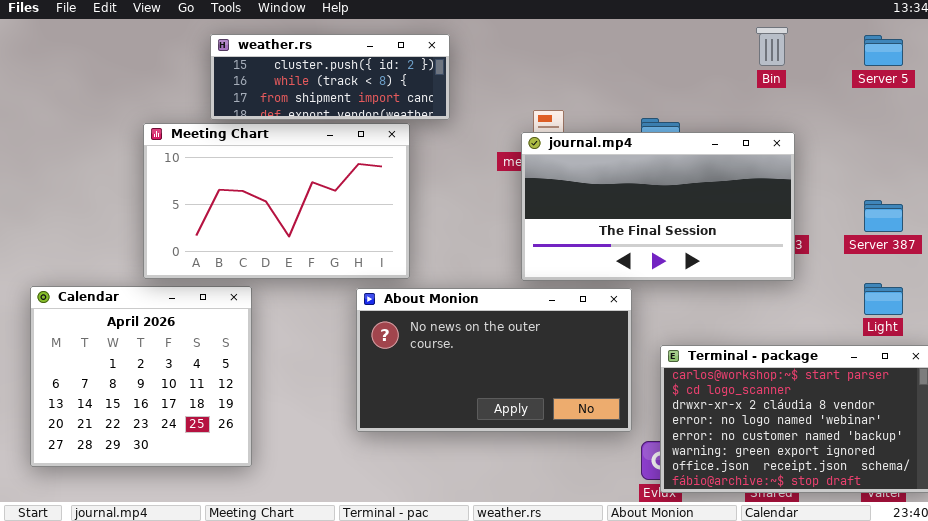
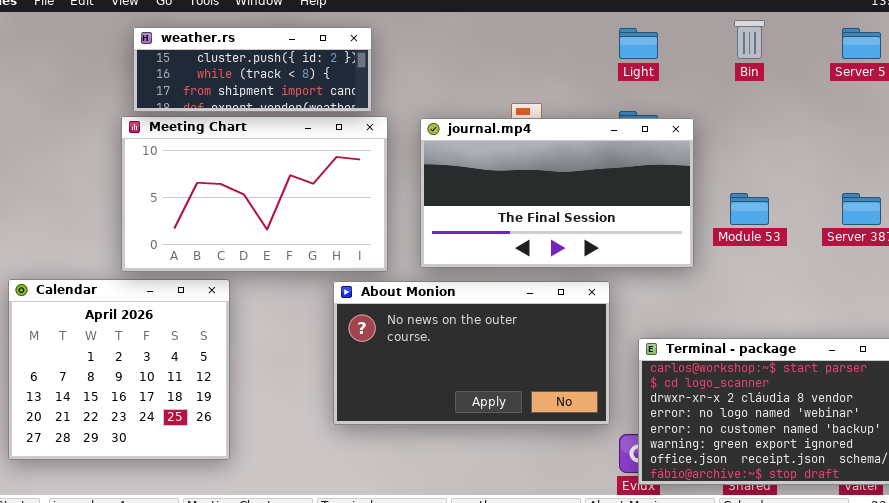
weather.rs: [210,34,450,120] -> [133,27,372,112], moved
journal.mp4: [521,132,795,281] -> [420,118,694,268], moved
Light: [864,283,903,315] -> [619,28,658,59], moved

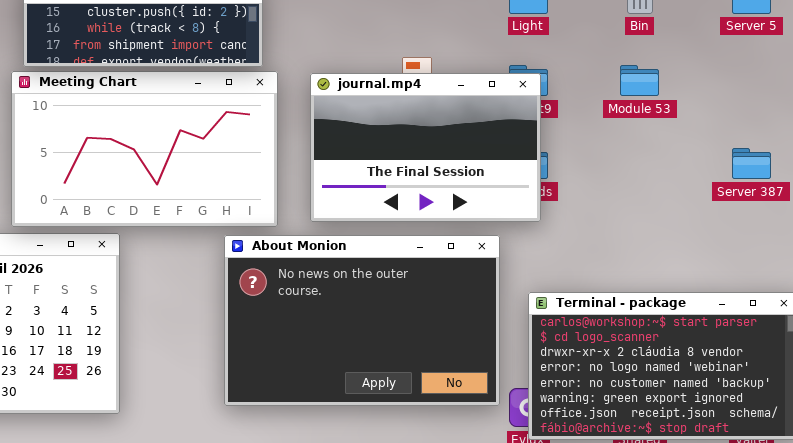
journal.mp4: [420,118,694,268] -> [310,73,541,222], resized
Module 53: [730,193,769,225] -> [620,65,659,96], moved
About Monion: [333,281,610,425] -> [224,235,500,406], resized

